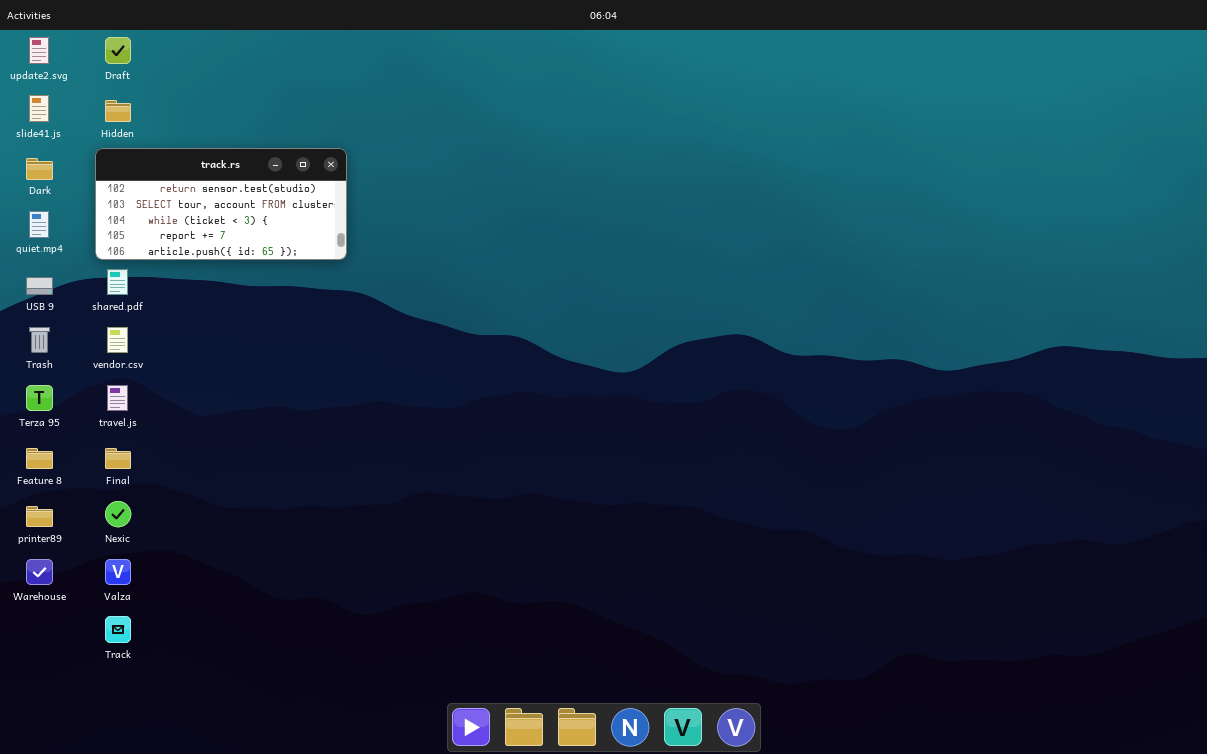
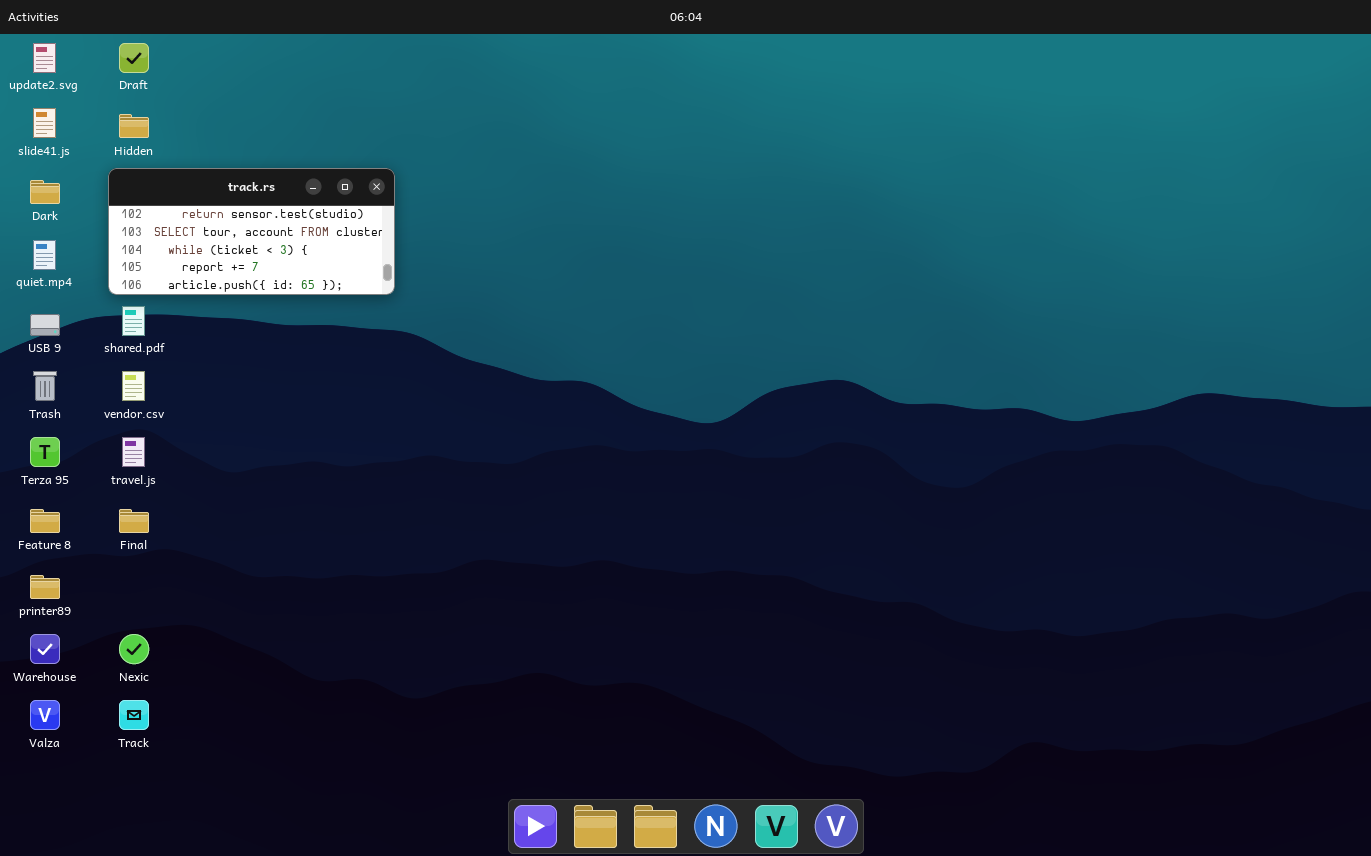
Nexic: [105,501,131,527] -> [119,634,149,664], moved
Valza: [105,559,131,585] -> [30,700,60,730], moved

